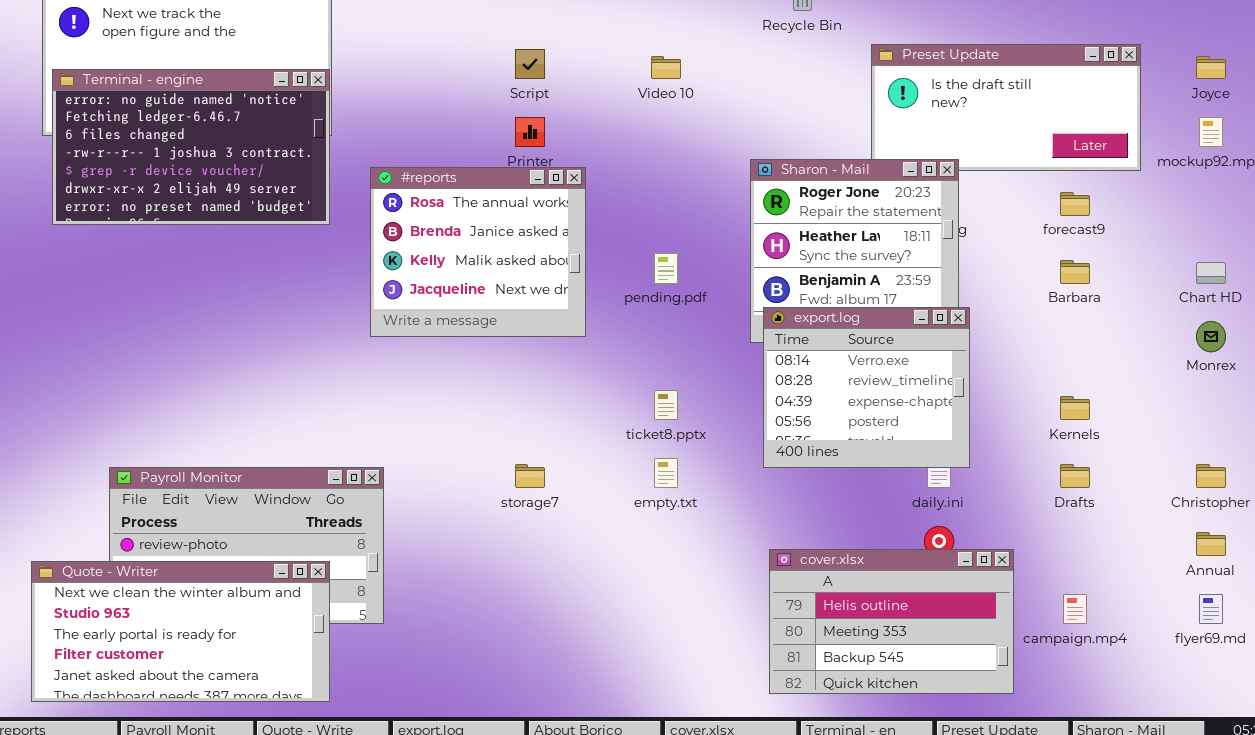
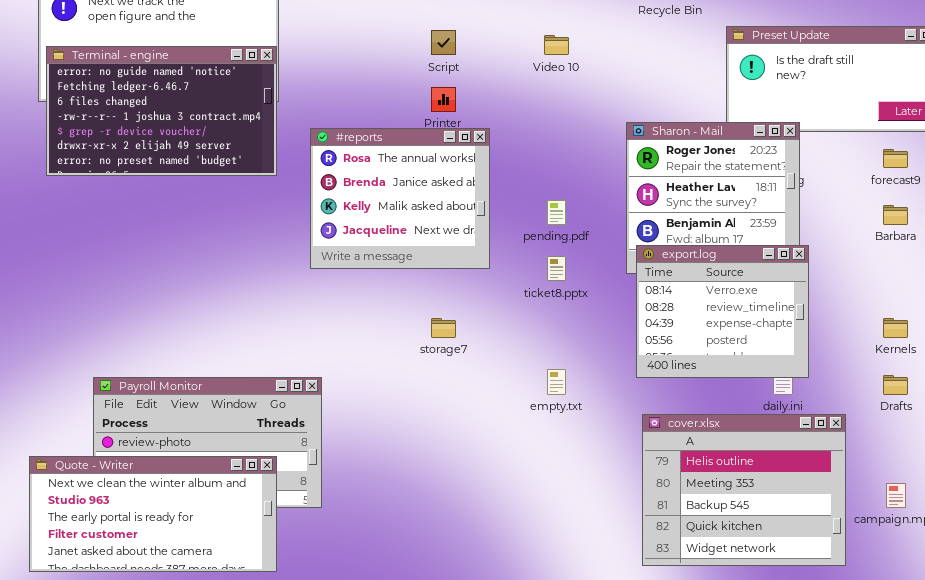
ticket8.pptx: [654,390,678,420] -> [547,256,566,281], moved
storage7: [515,464,545,488] -> [431,318,456,338], moved
cover.xlsx: [769,549,1014,694] -> [642,414,846,566], resized

